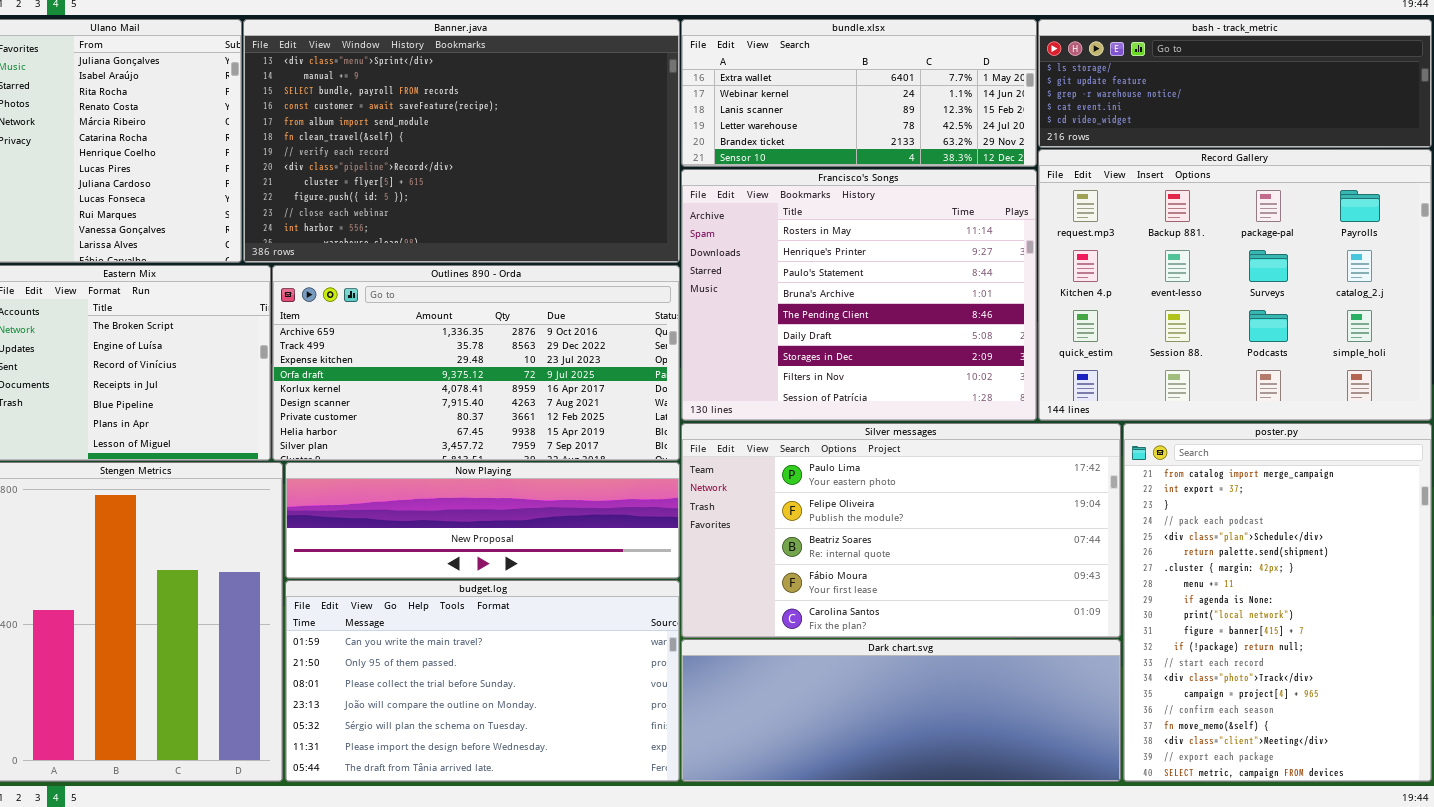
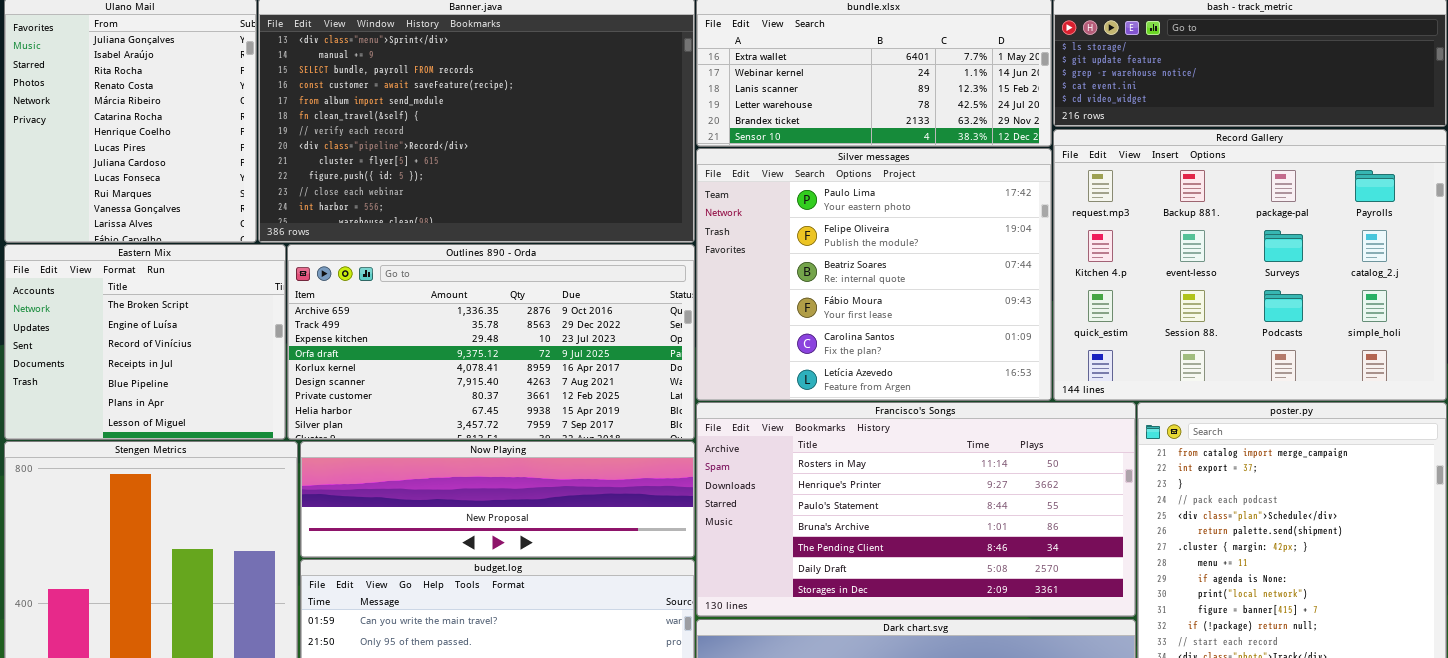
Francisco's Songs: [681,169,1037,421] -> [696,402,1136,617], moved, resized
Silver messages: [681,423,1121,638] -> [696,148,1052,401], moved, resized

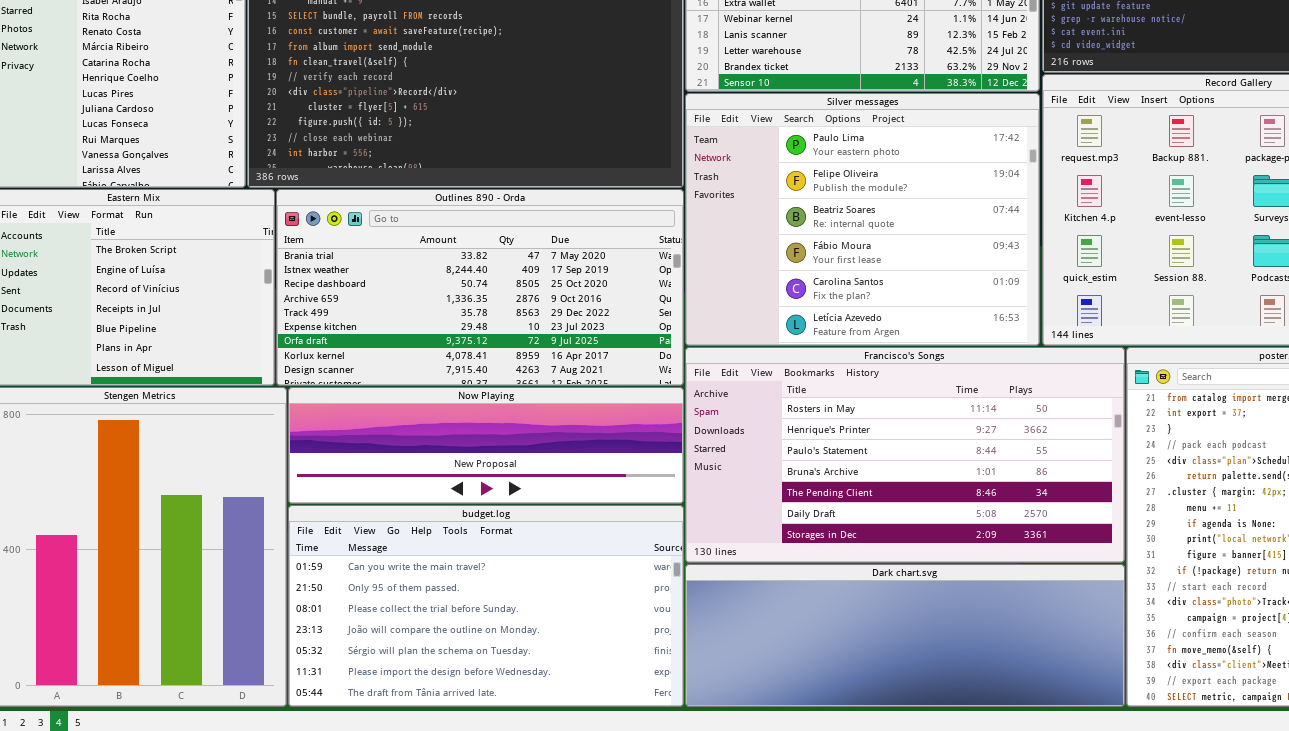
Outlines 890 - Orda: [287,244,695,440] -> [276,189,684,386], scrolled up 3 rows

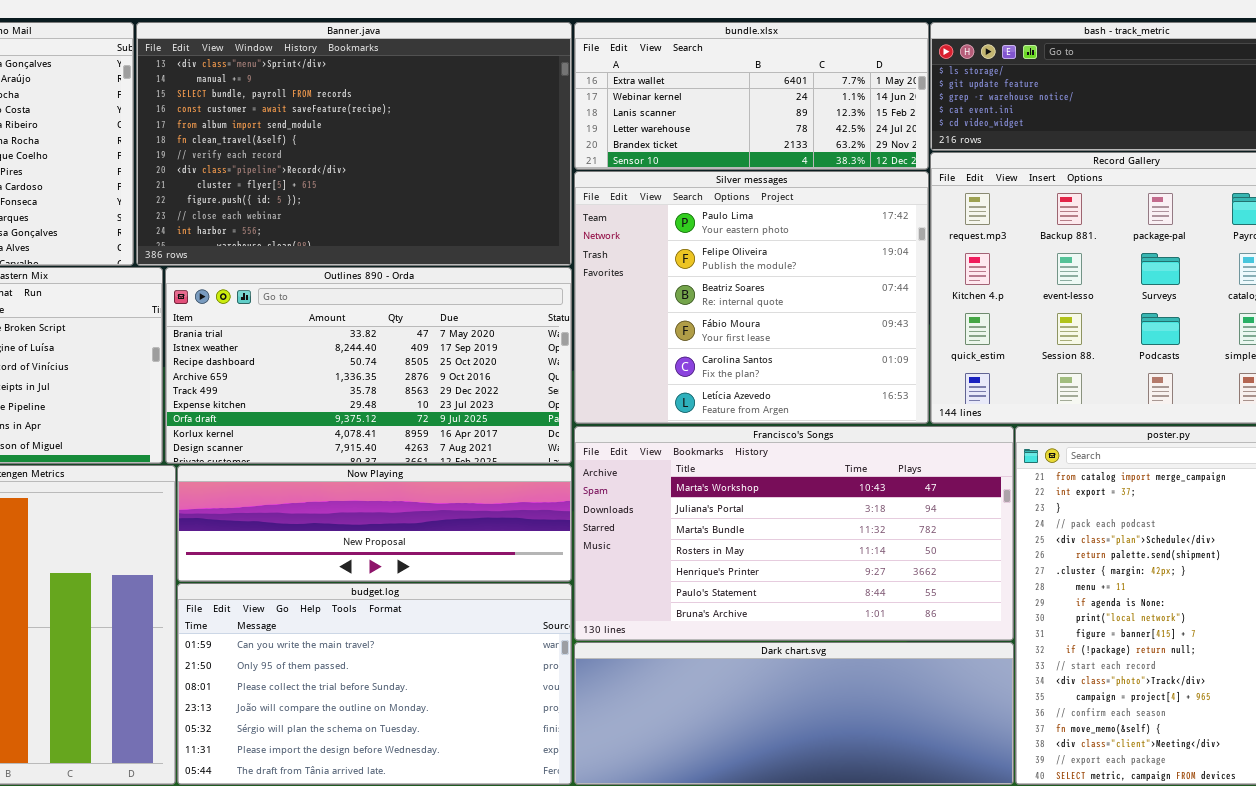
Francisco's Songs: [685,347,1125,563] -> [574,426,1014,641], scrolled up 3 rows

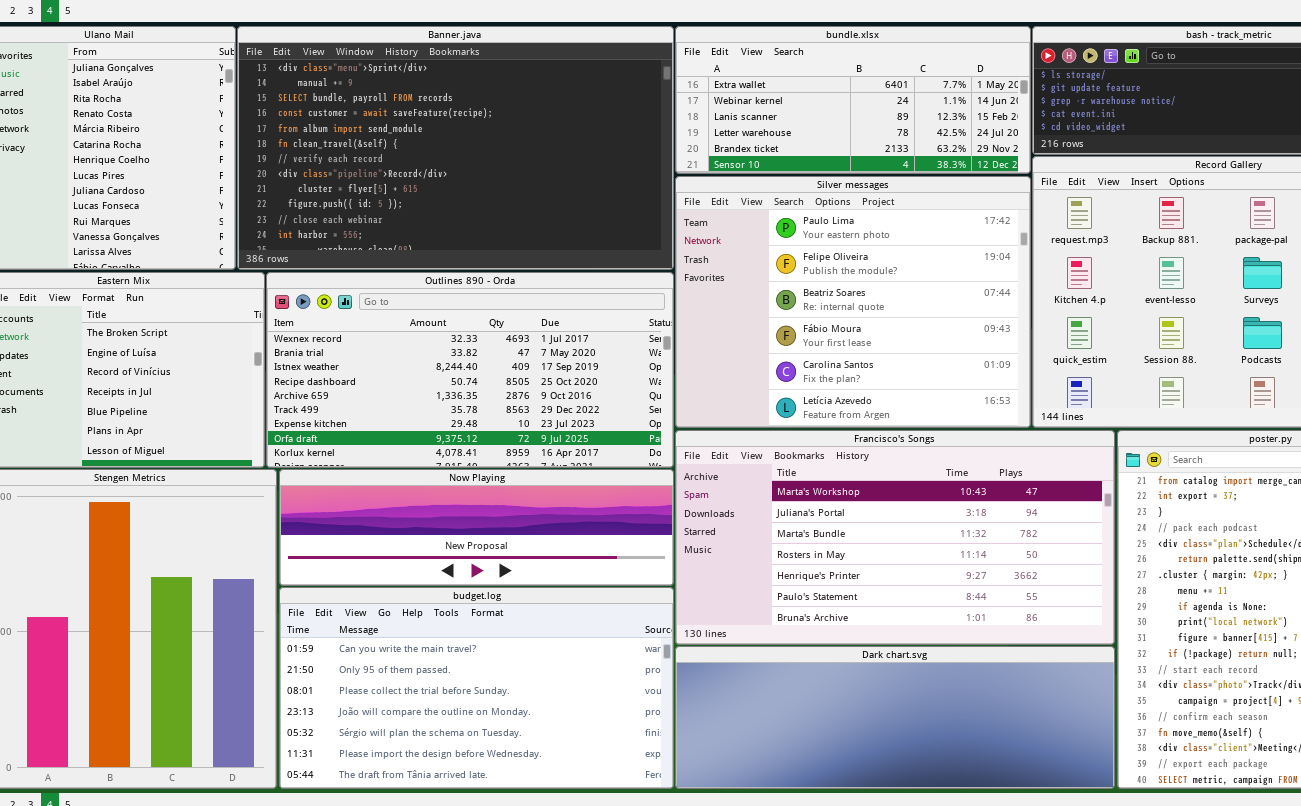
Outlines 890 - Orda: [165,267,572,464] -> [266,272,674,468], scrolled up 1 row

